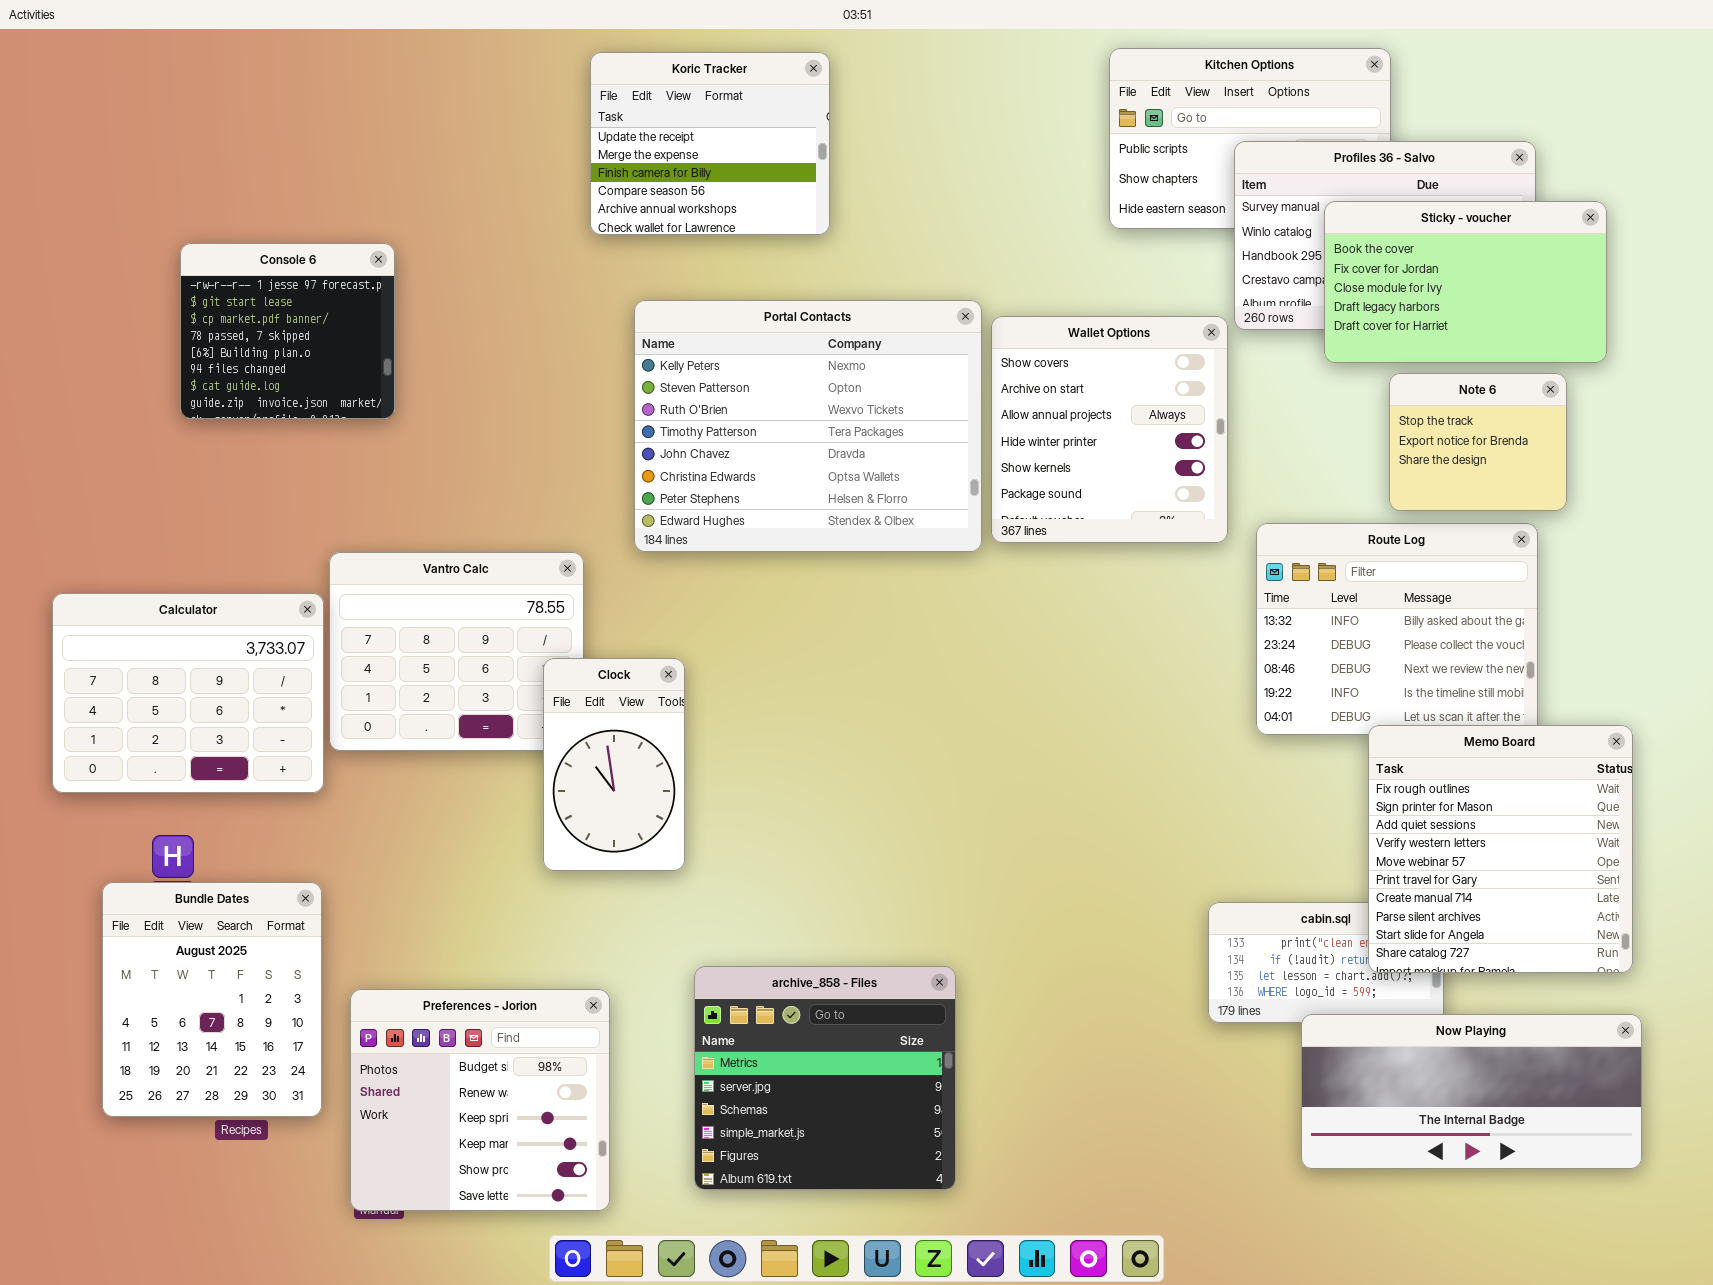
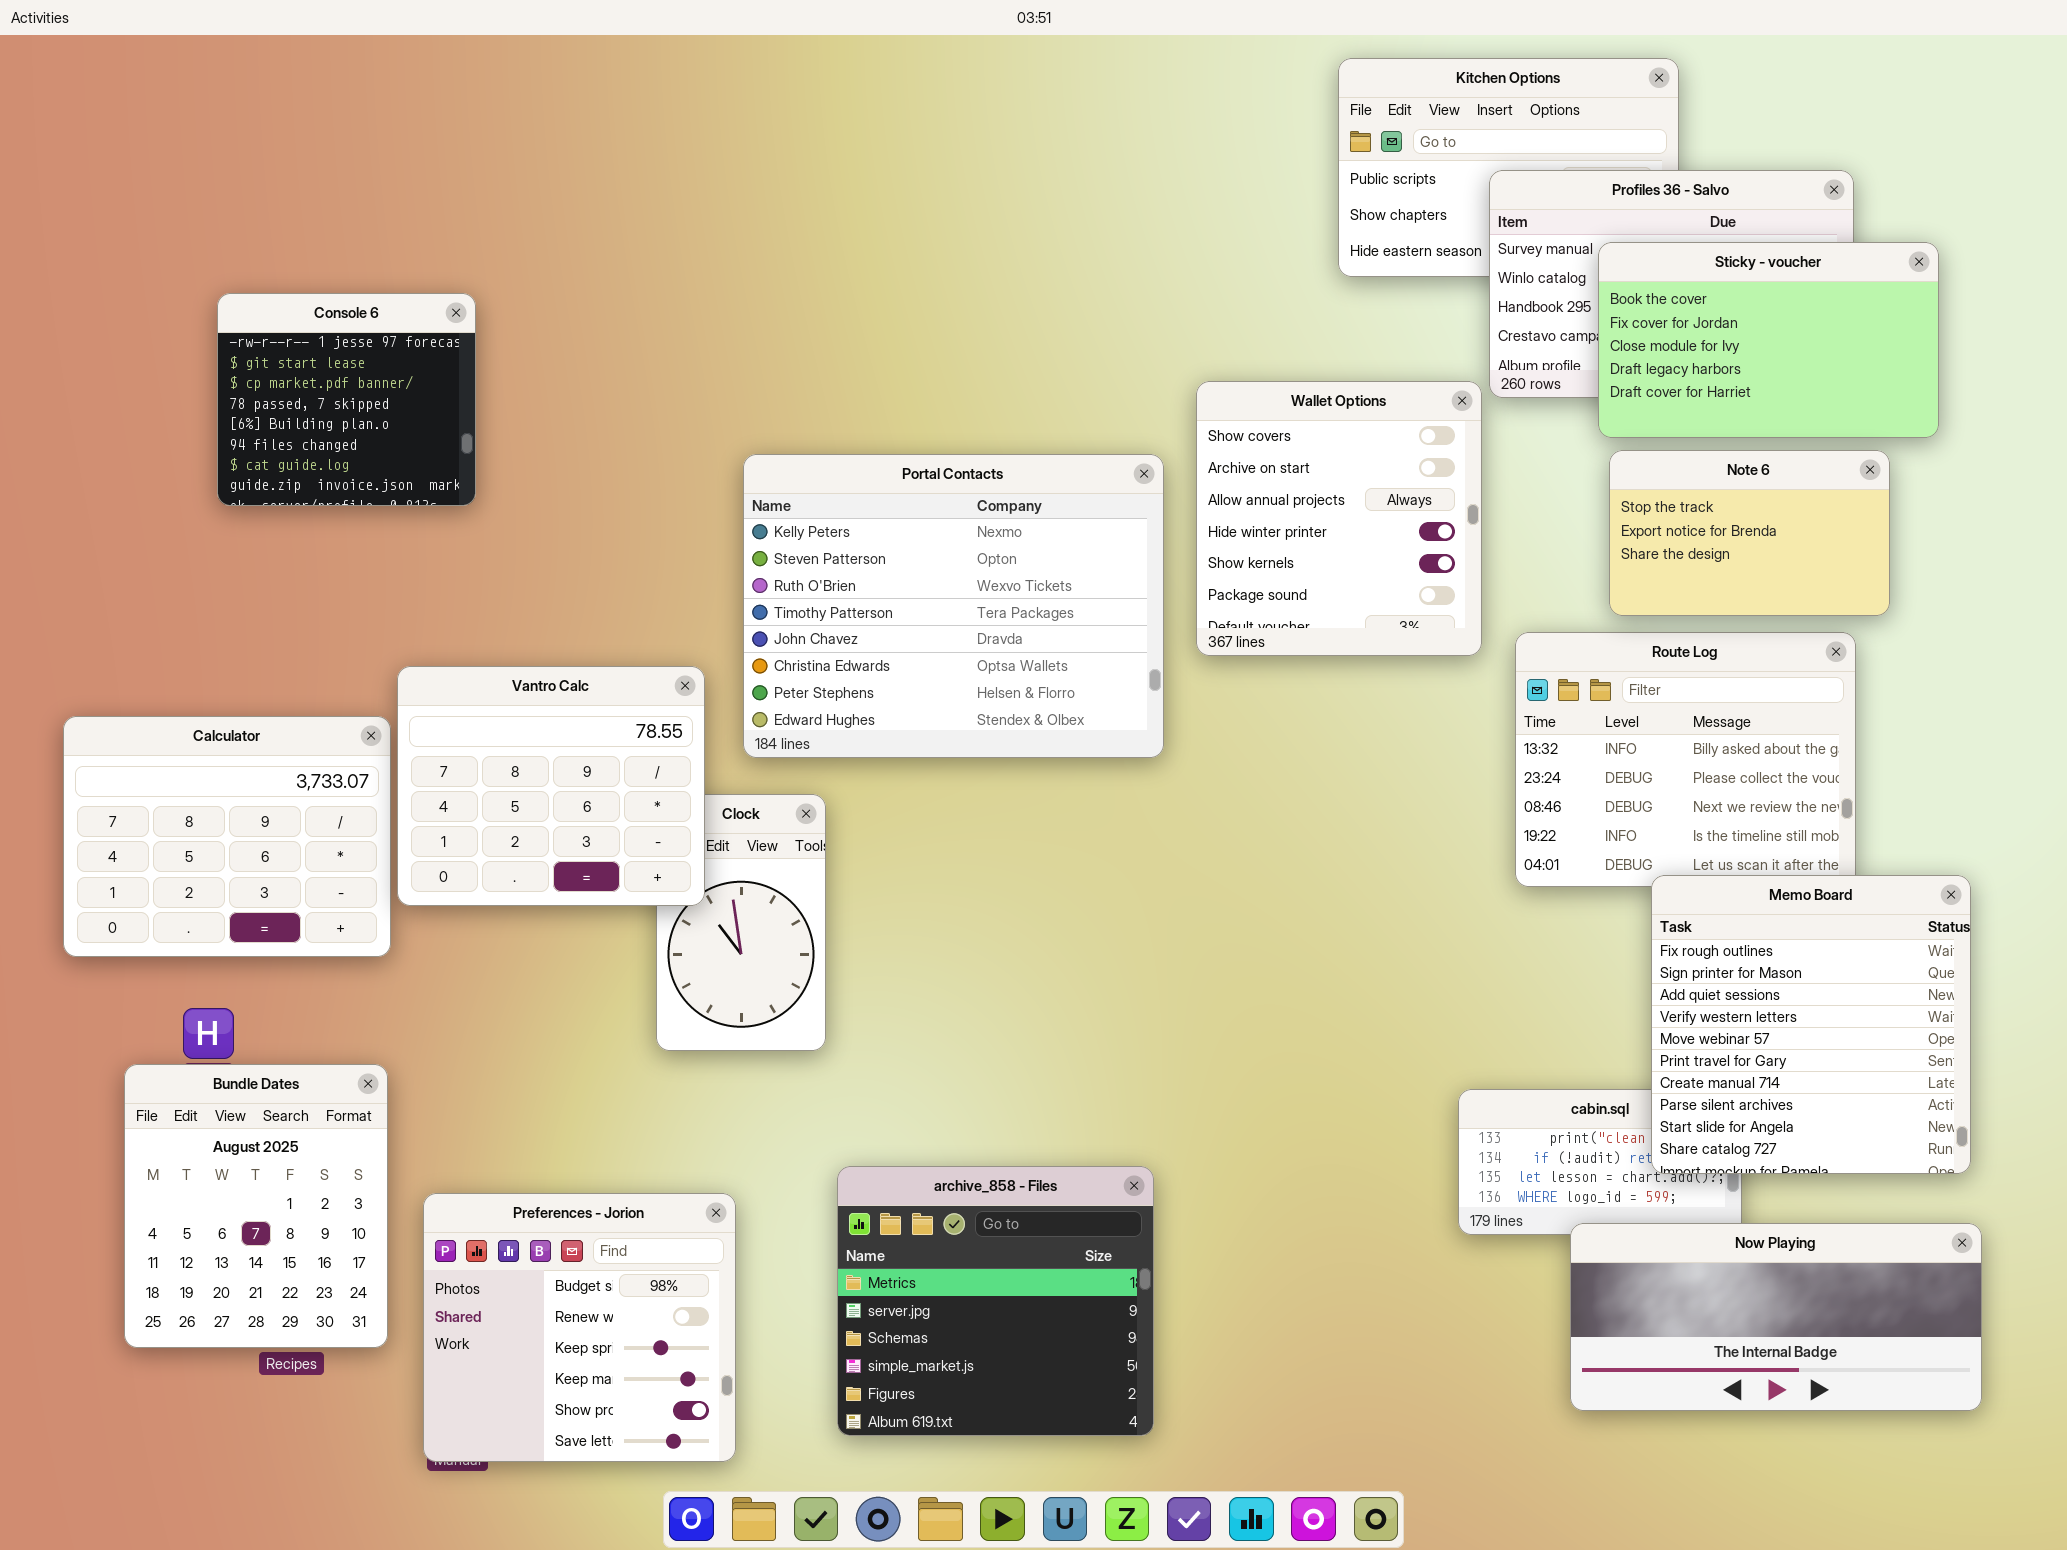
Koric Tracker: [590,52,830,235] -> none, closed
Portal Contacts: [634,300,982,552] -> [743,454,1164,758], moved
Note 6: [1389,373,1567,511] -> [1609,450,1890,616], resized
Vantro Calc: [329,552,584,751] -> [397,666,705,906], raised

